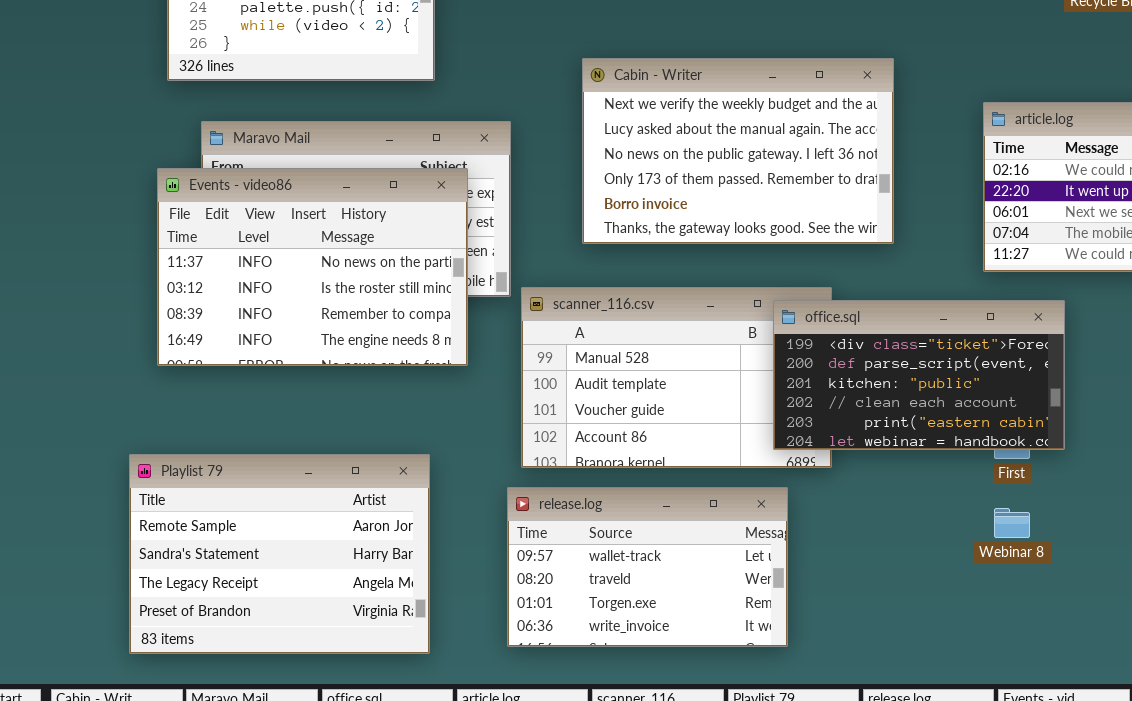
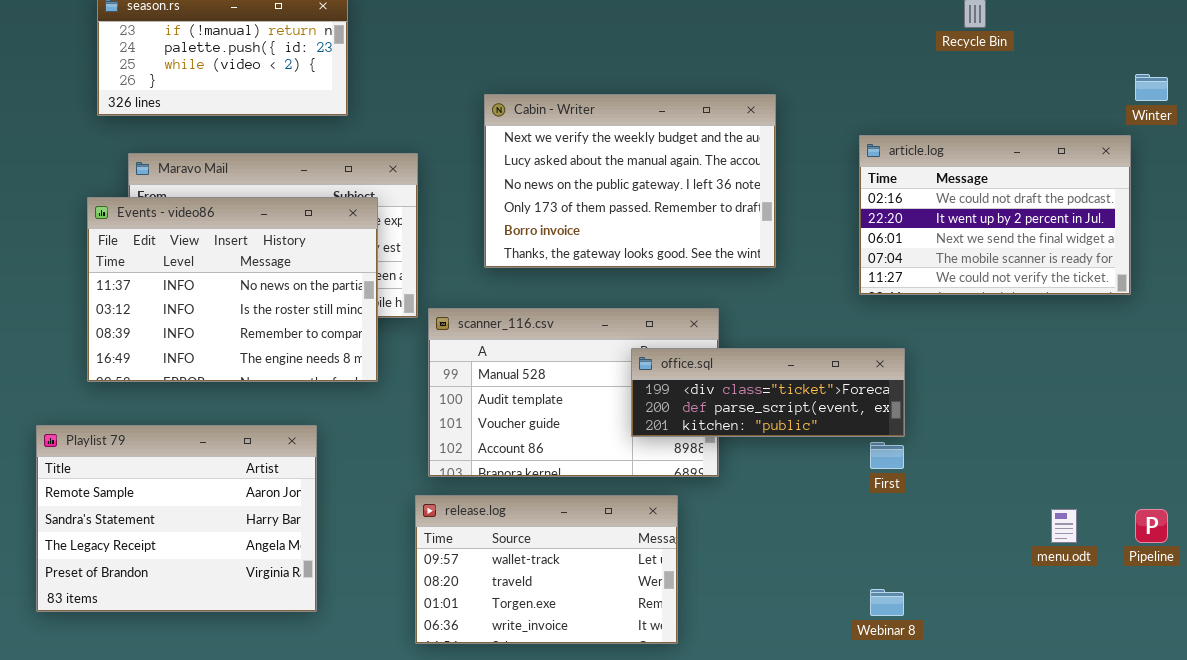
office.sql: [773,300,1065,450] -> [631,348,905,437], moved, resized
Playlist 79: [129,454,430,654] -> [36,425,317,612], moved
Webinar 8: [994,508,1030,538] -> [870,589,904,616], moved

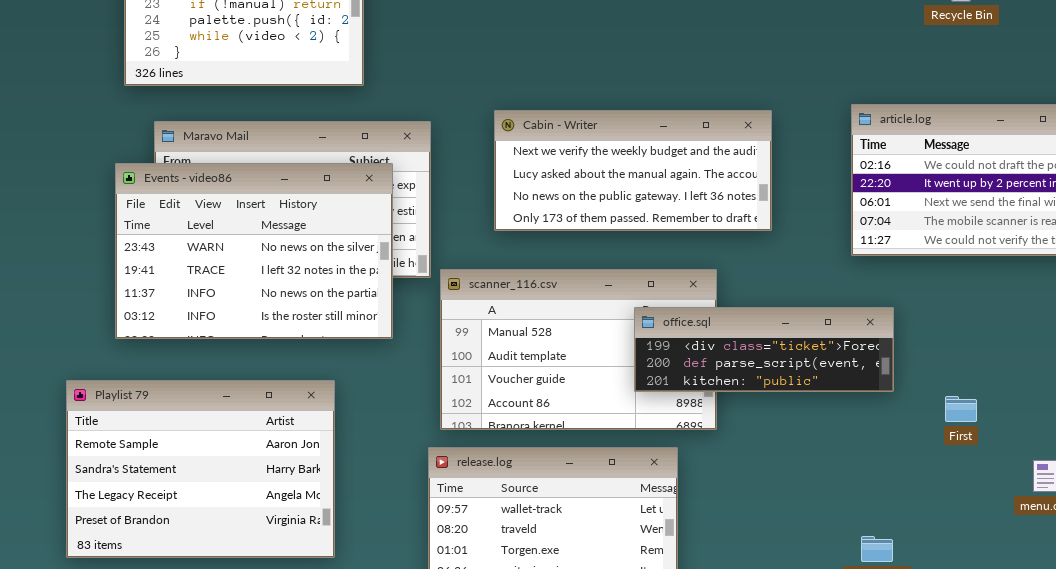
Cabin - Writer: [484,94,776,268] -> [494,110,772,231], resized
Events - video86: [87,197,378,382] -> [115,163,393,339], scrolled up 2 rows
First: [870,442,904,469] -> [945,396,977,422], moved

